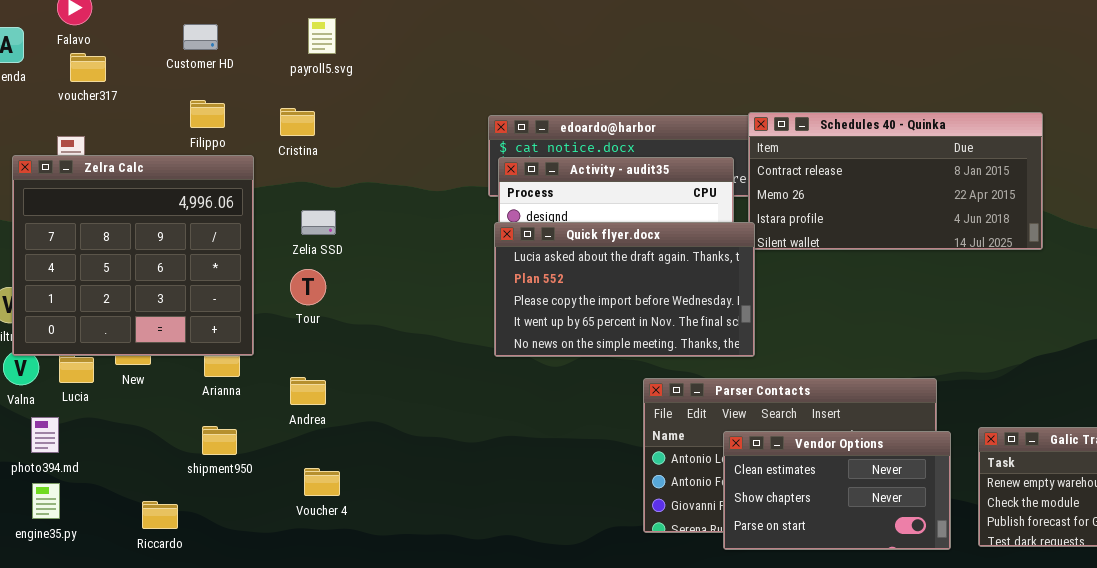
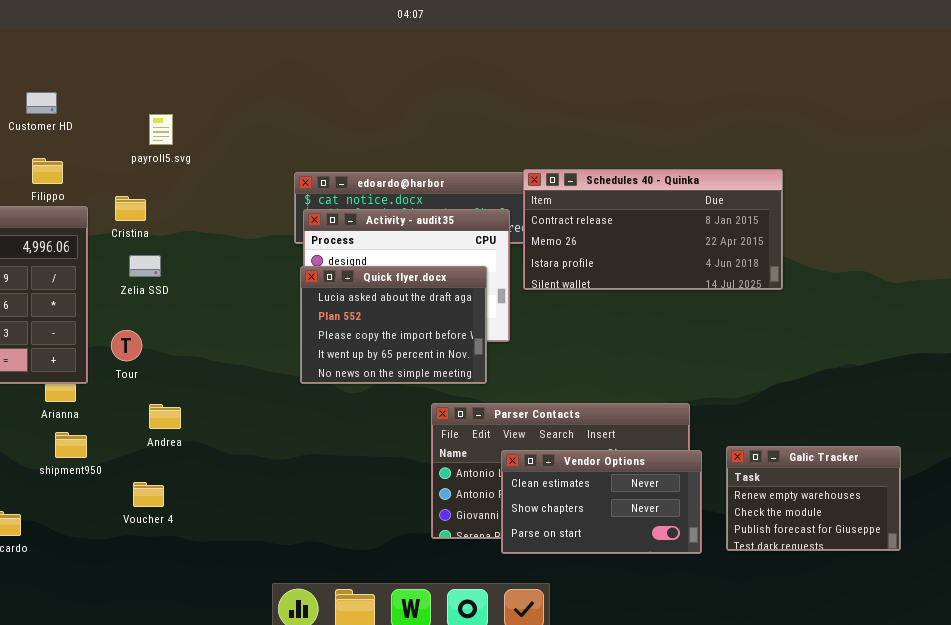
payroll5.svg: [308,18,336,54] -> [149,114,173,145], moved
Cristina: [280,108,315,136] -> [115,196,146,221], moved
Quick flyer.docx: [494,222,755,357] -> [300,266,487,384], resized
Tour: [290,269,326,305] -> [111,330,142,361], moved
Andrea: [290,377,326,405] -> [149,404,181,429], moved
shipment950: [202,426,237,455] -> [55,432,87,458], moved

